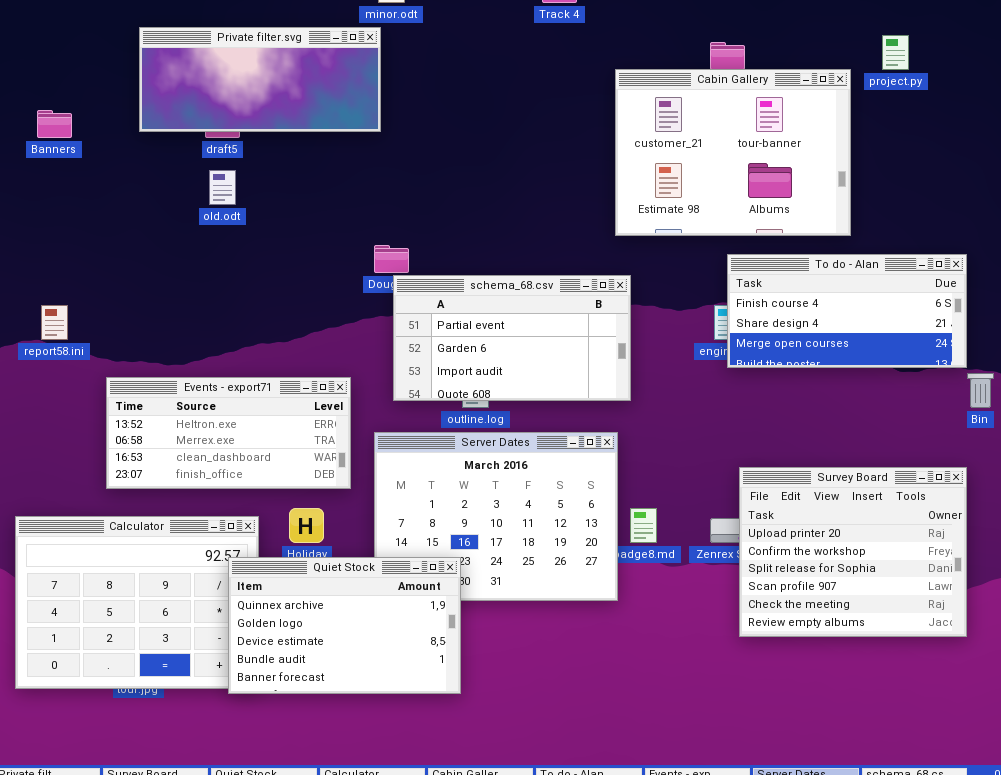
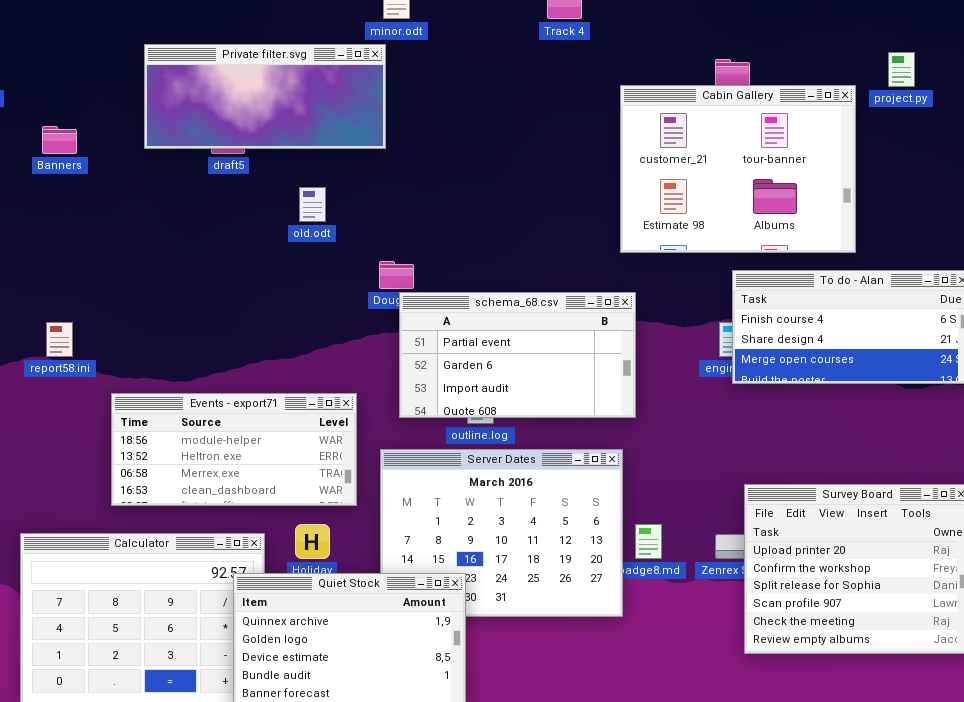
old.odt: [209,170,236,205] -> [299,187,326,222], moved
Events - export71: [106,377,351,489] -> [111,393,357,506], scrolled up 1 row

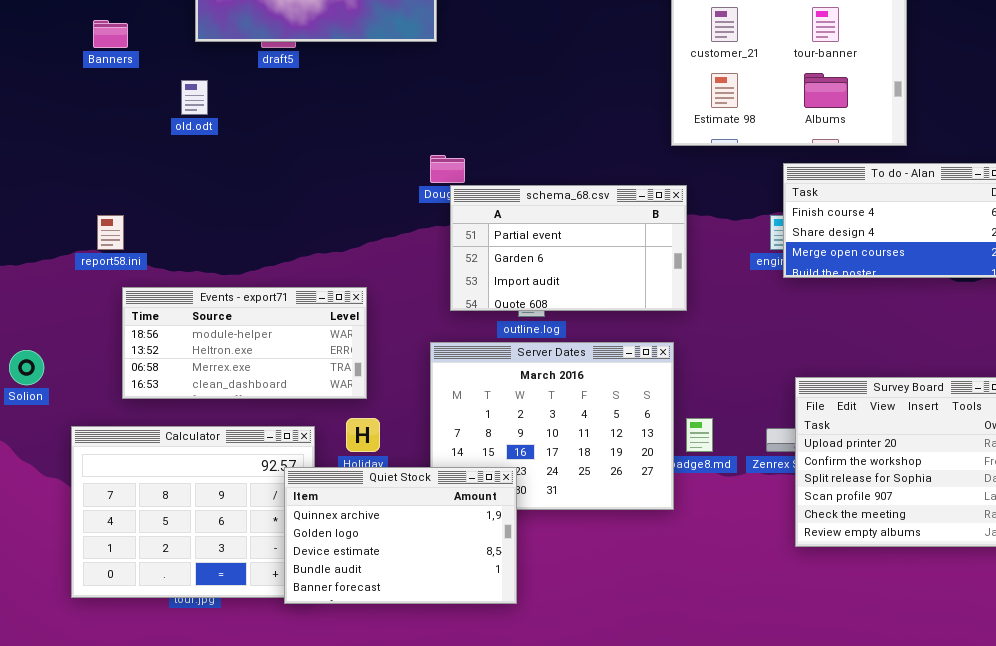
old.odt: [299,187,326,222] -> [181,80,208,115], moved
Events - export71: [111,393,357,506] -> [122,287,367,399], moved

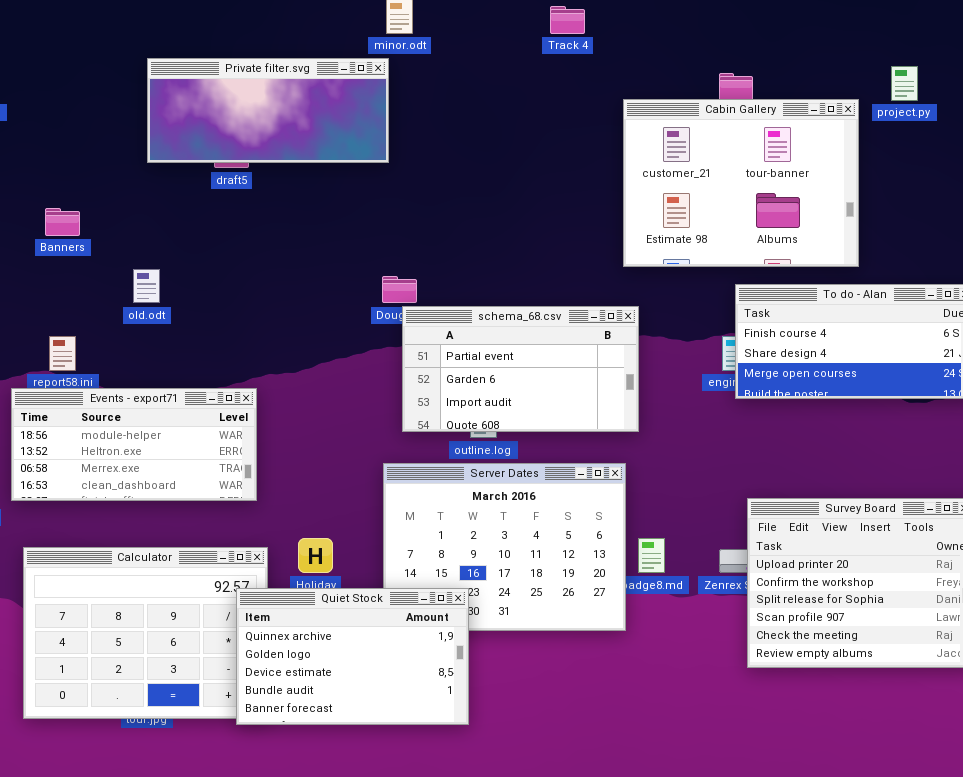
Banners: [93,20,128,48] -> [45,208,80,236], moved
old.odt: [181,80,208,115] -> [133,269,160,303], moved
Events - export71: [122,287,367,399] -> [11,388,257,501], moved

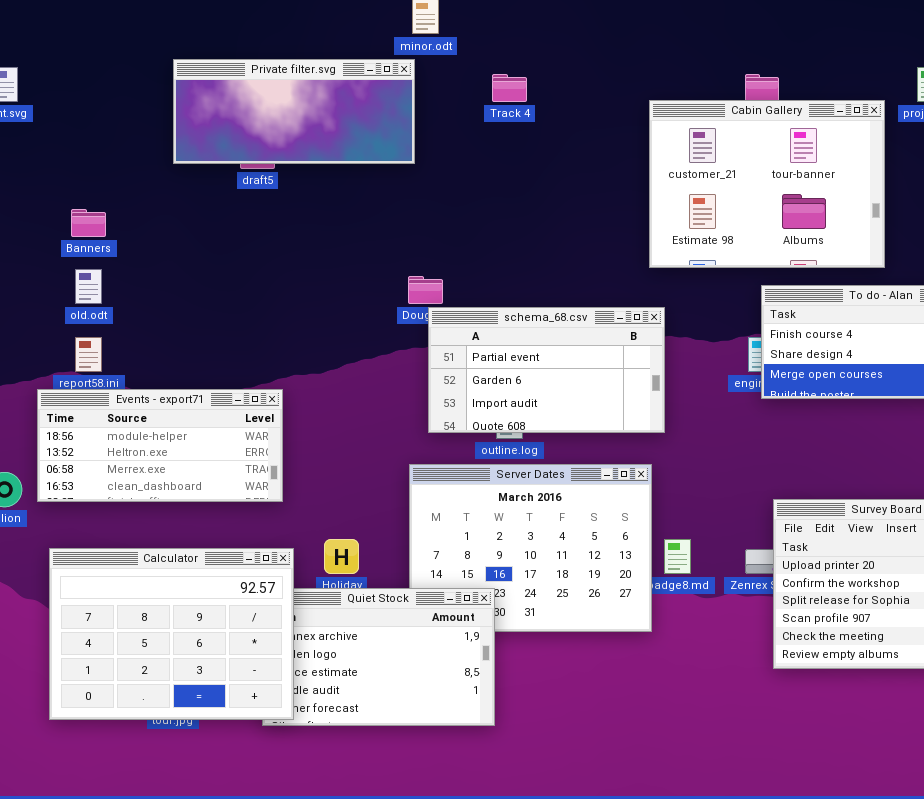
Track 4: [550,6,585,34] -> [492,74,527,102], moved
old.odt: [133,269,160,303] -> [75,269,102,304], moved
Calculator: [23,547,268,719] -> [49,548,294,720], raised

